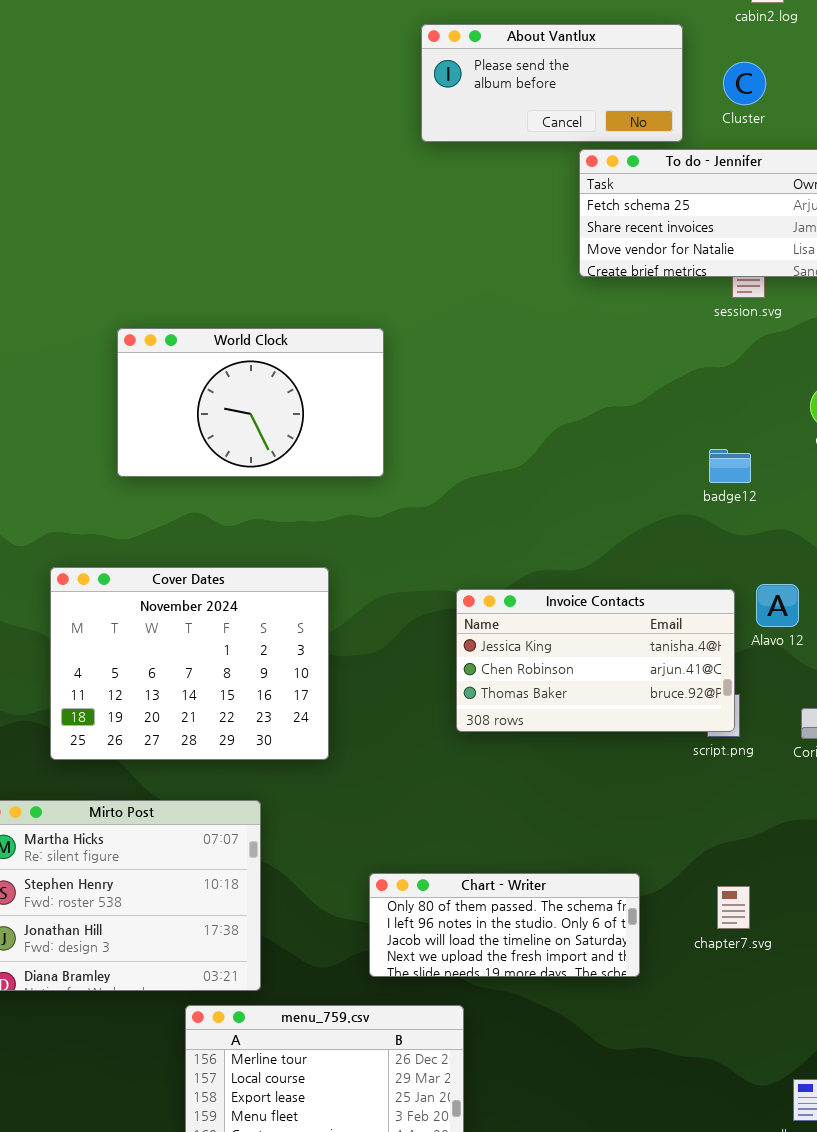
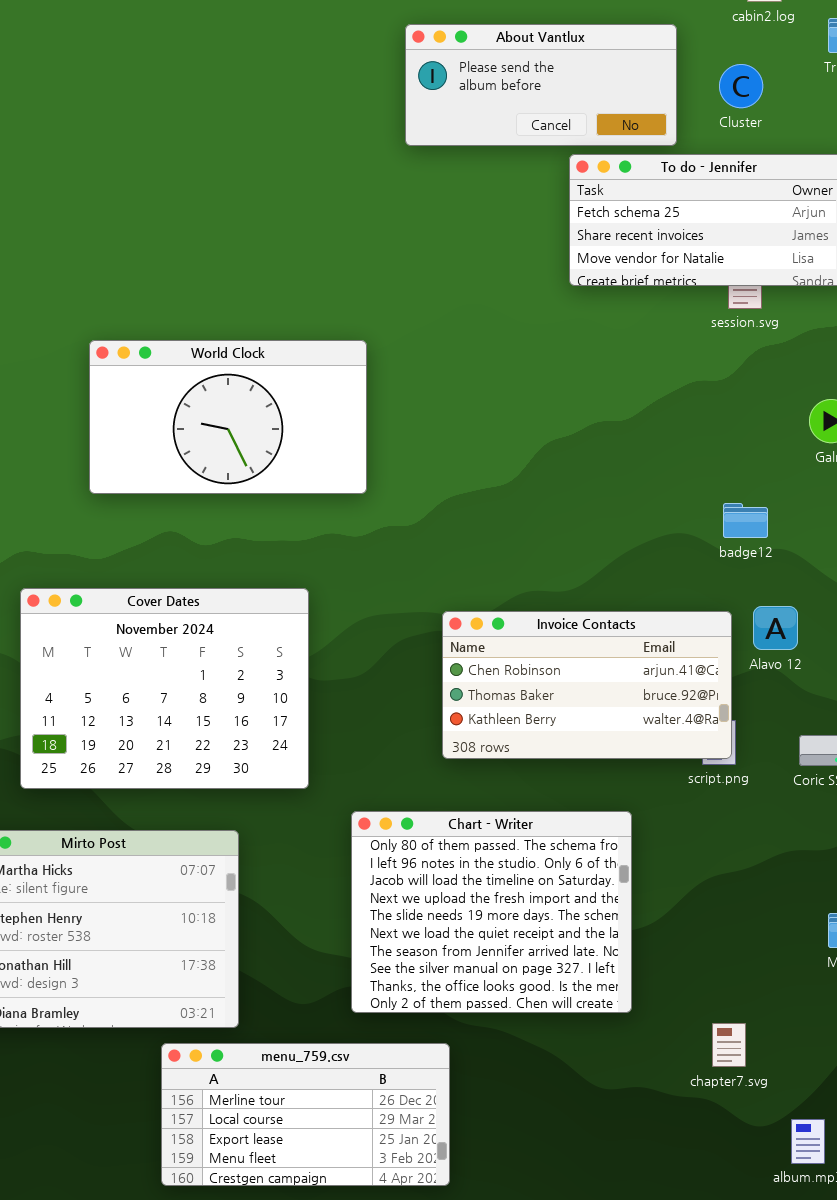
badge12: [709,449,751,483] -> [723,503,768,538], moved
Invoice Contacts: [456,589,735,732] -> [442,611,732,759], scrolled down 1 row
Chart - Writer: [369,873,640,977] -> [351,811,632,1013], resized
chapter7.svg: [717,886,750,929] -> [712,1023,746,1067], moved

